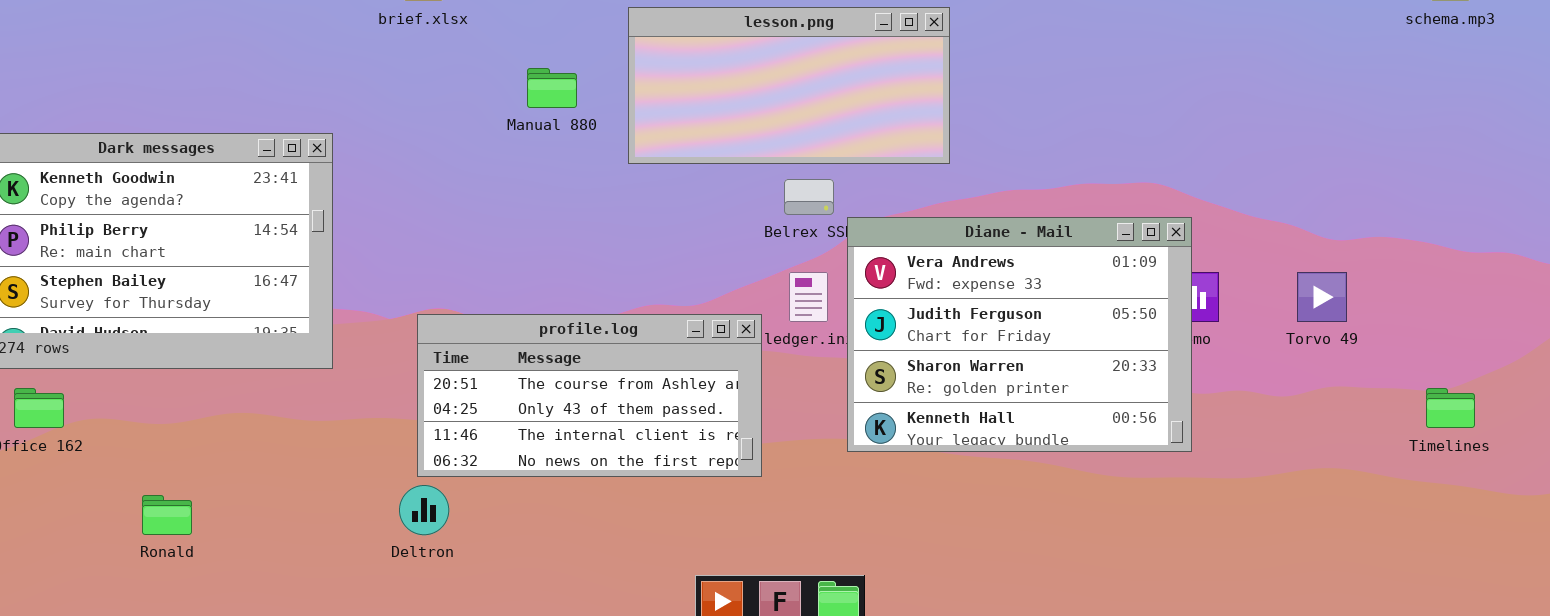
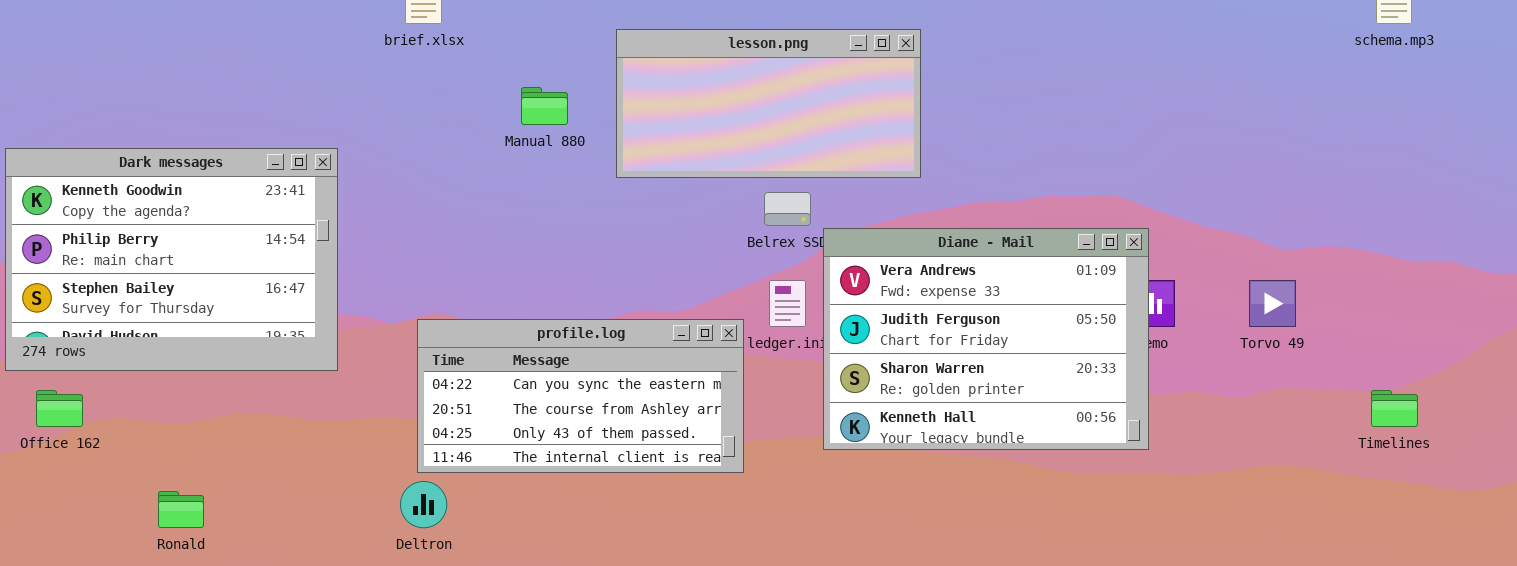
profile.log: [417,314,762,477] -> [417,319,744,473], scrolled up 1 row

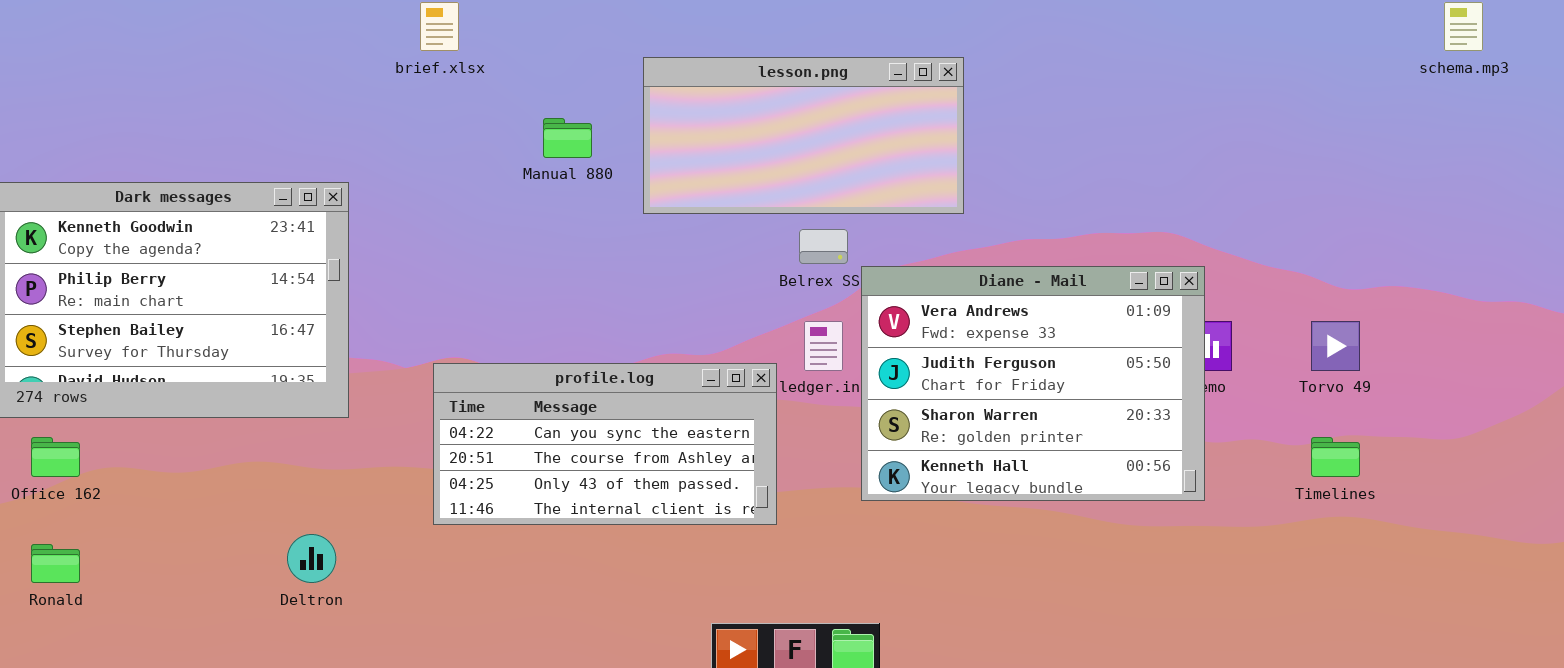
Timelines: [1371,390,1418,427] -> [1311,437,1360,477], moved
Deltron: [400,481,447,528] -> [287,534,336,583], moved
Ronald: [158,491,204,528] -> [31,544,80,583], moved

